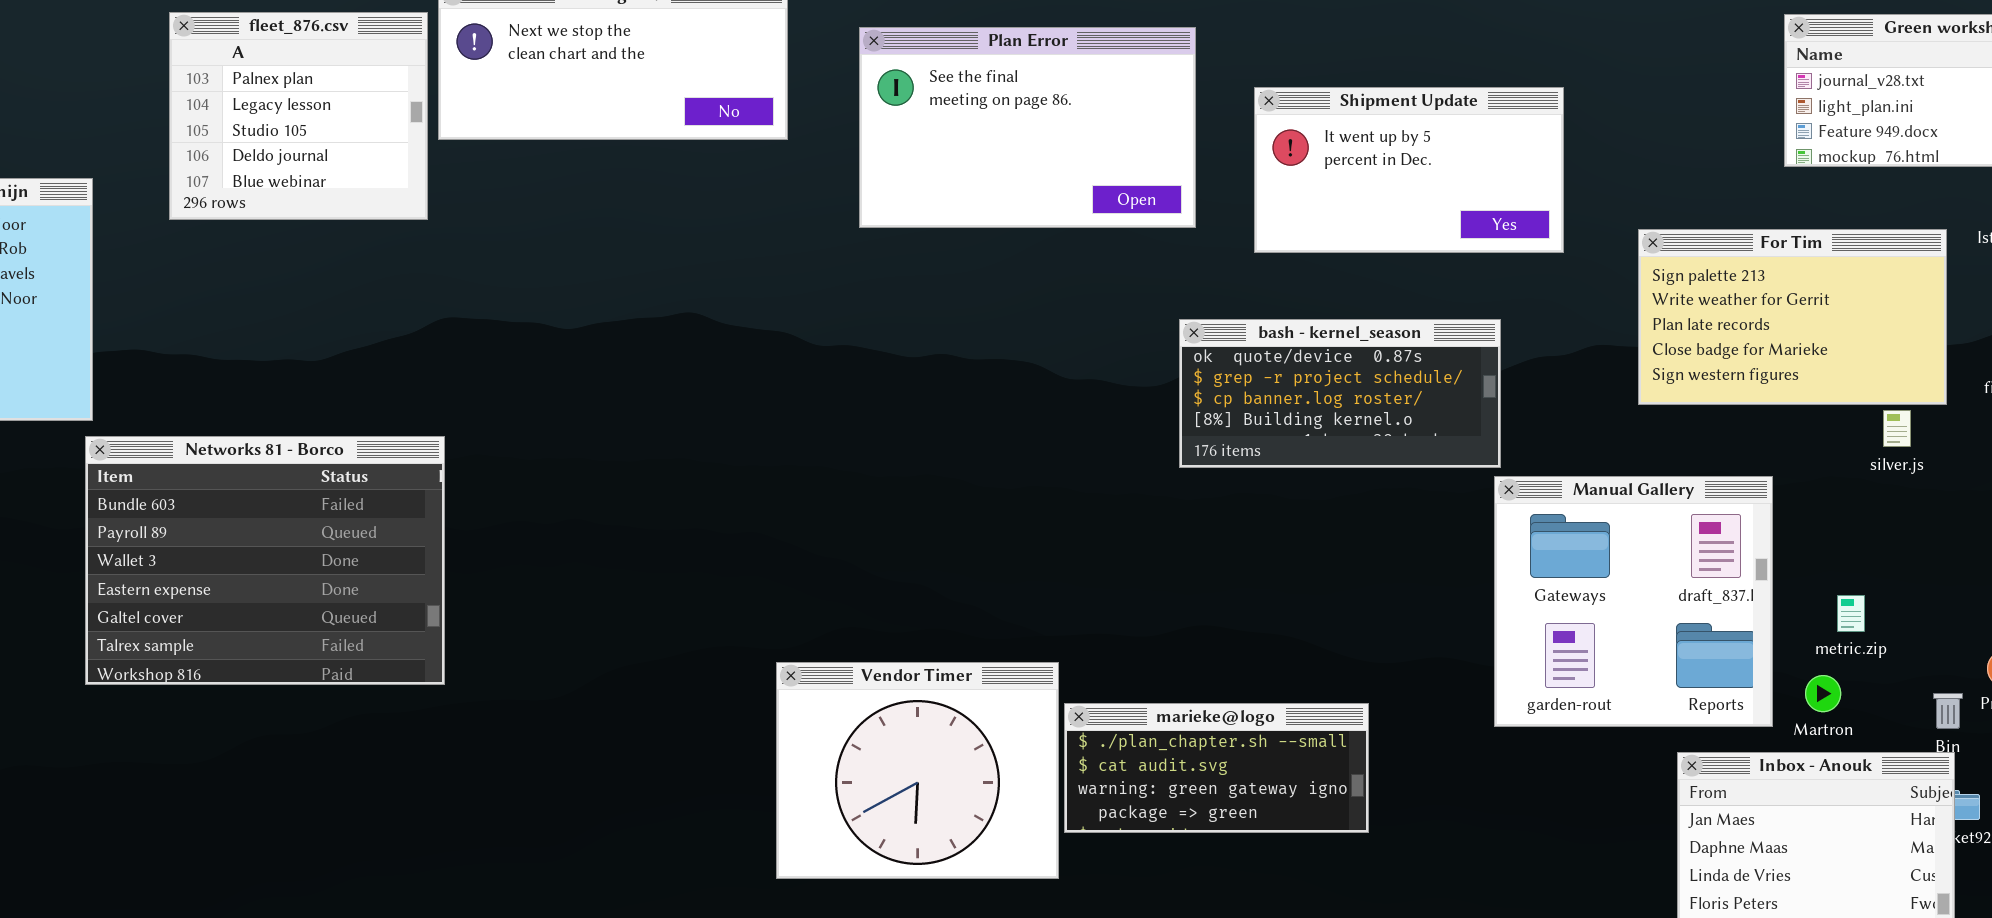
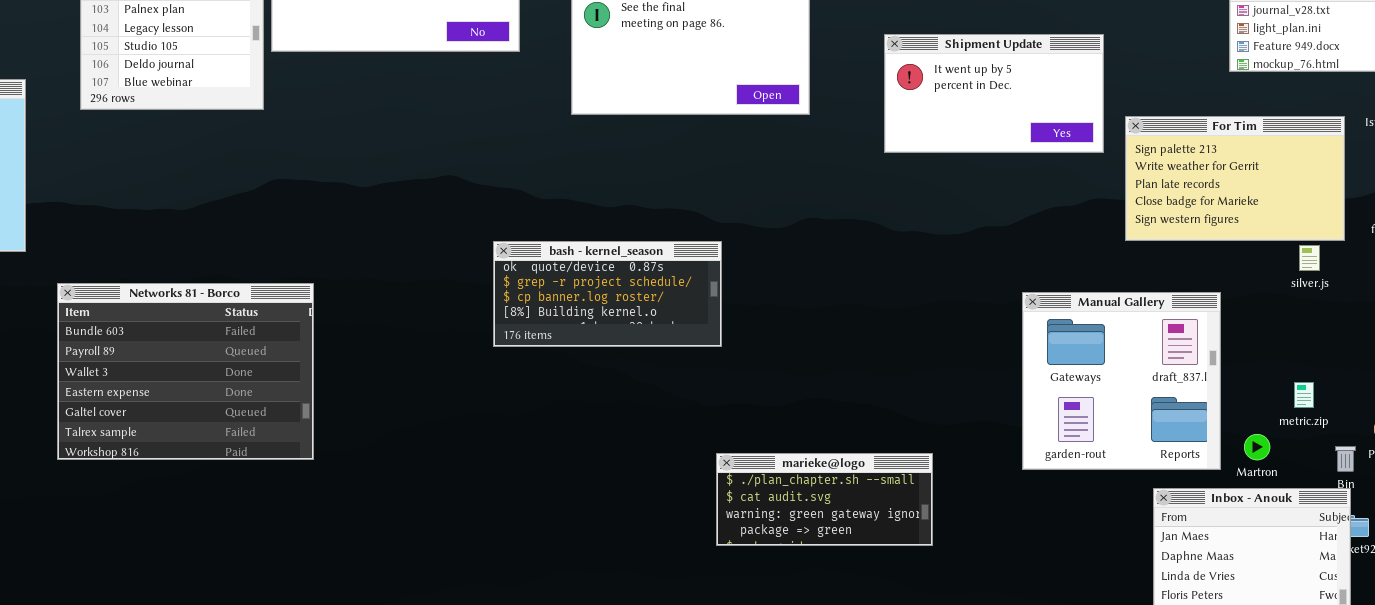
Shipment Update: [1254,87,1564,253] -> [884,34,1104,153], moved
bash - kernel_season: [1179,319,1501,468] -> [493,241,722,347], moved
Networks 81 - Borco: [85,436,445,685] -> [57,283,314,460], moved
metric.zip: [1837,595,1865,632] -> [1294,382,1314,408], moved
Vendor Timer: [776,662,1059,879] -> none, closed

